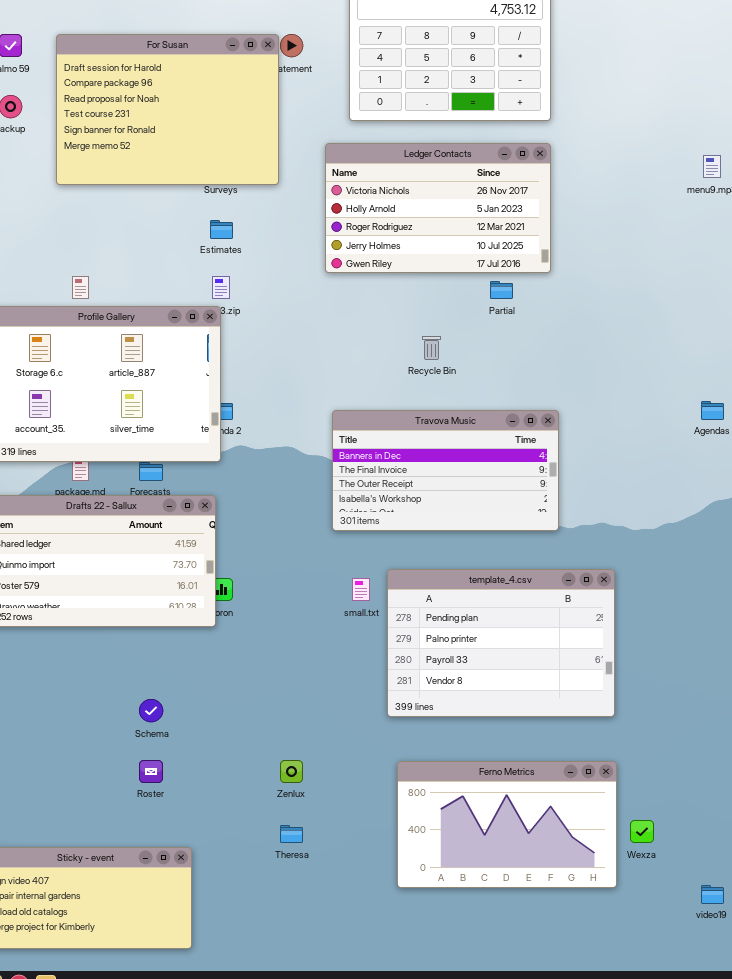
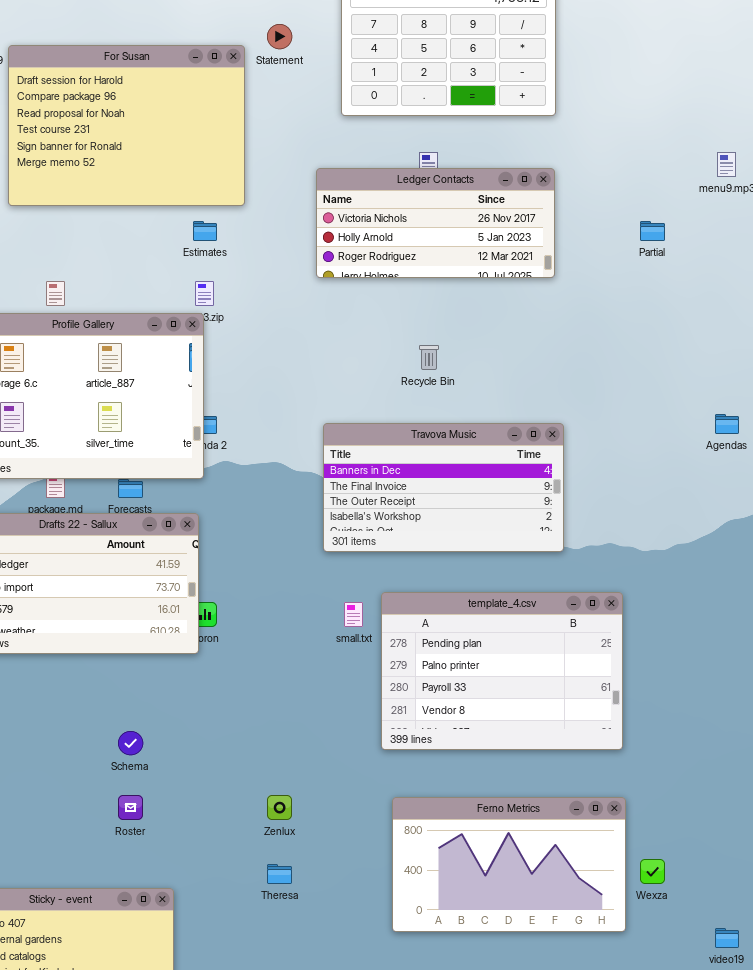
For Susan: [56,34,279,185] -> [8,45,245,206], moved
Ledger Contacts: [325,143,551,273] -> [316,168,555,278], resized
Partial: [490,281,513,299] -> [640,221,665,241], moved

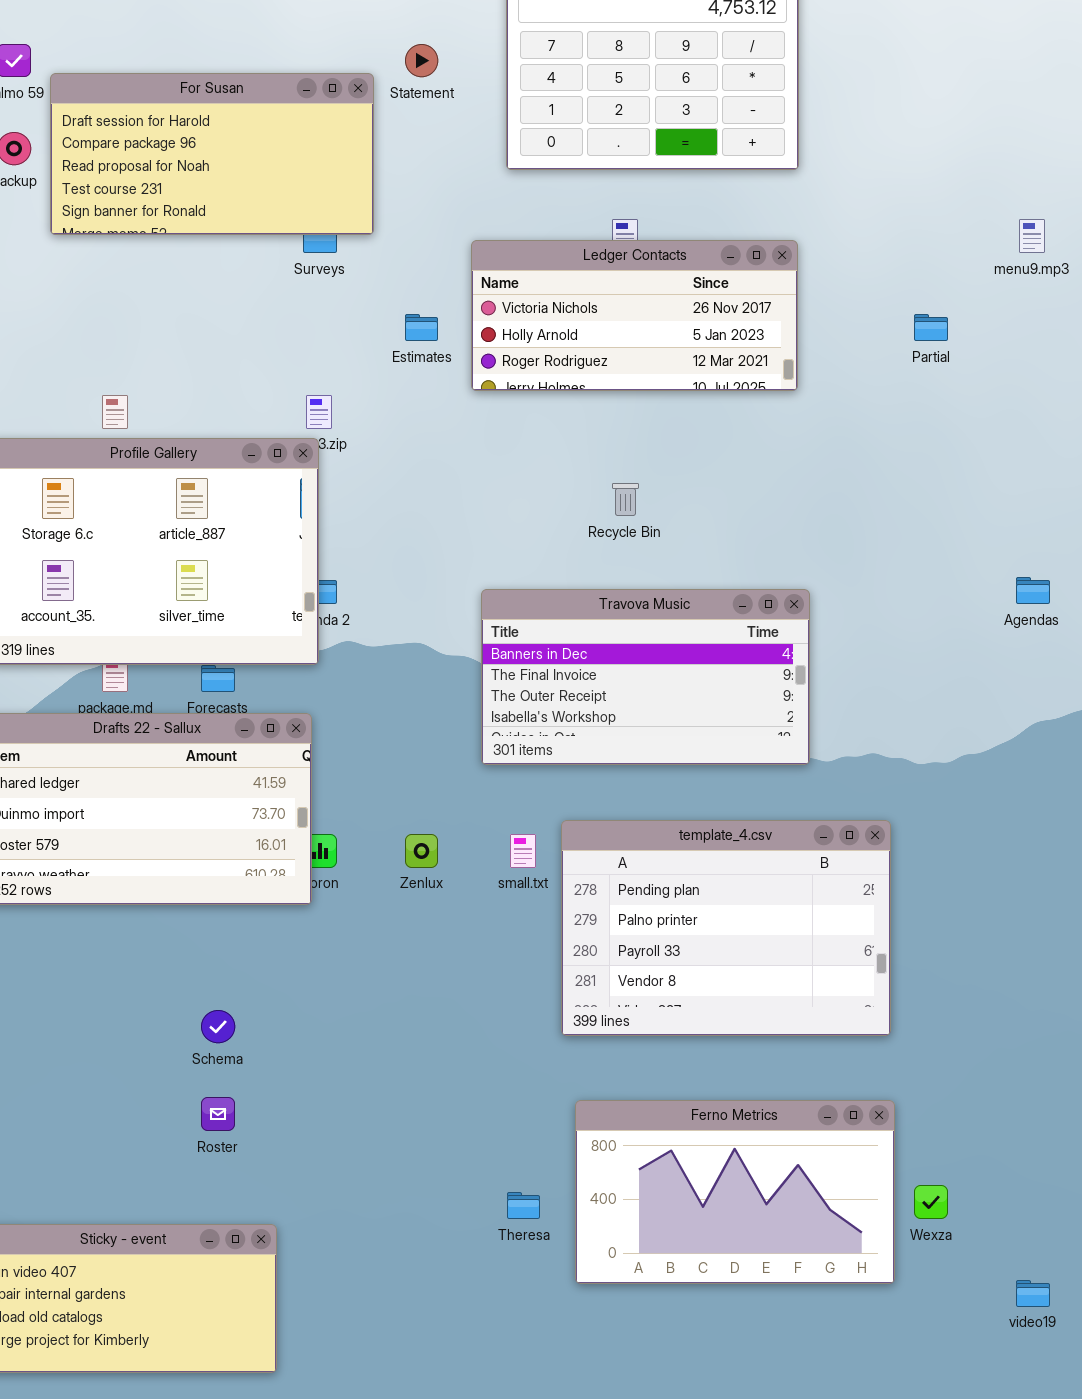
For Susan: [8,45,245,206] -> [50,73,374,235], resized
Estimates: [193,221,217,241] -> [405,314,438,341], moved
Zenlux: [267,795,292,820] -> [405,834,438,868], moved
Theresa: [267,864,292,884] -> [507,1192,540,1219], moved

